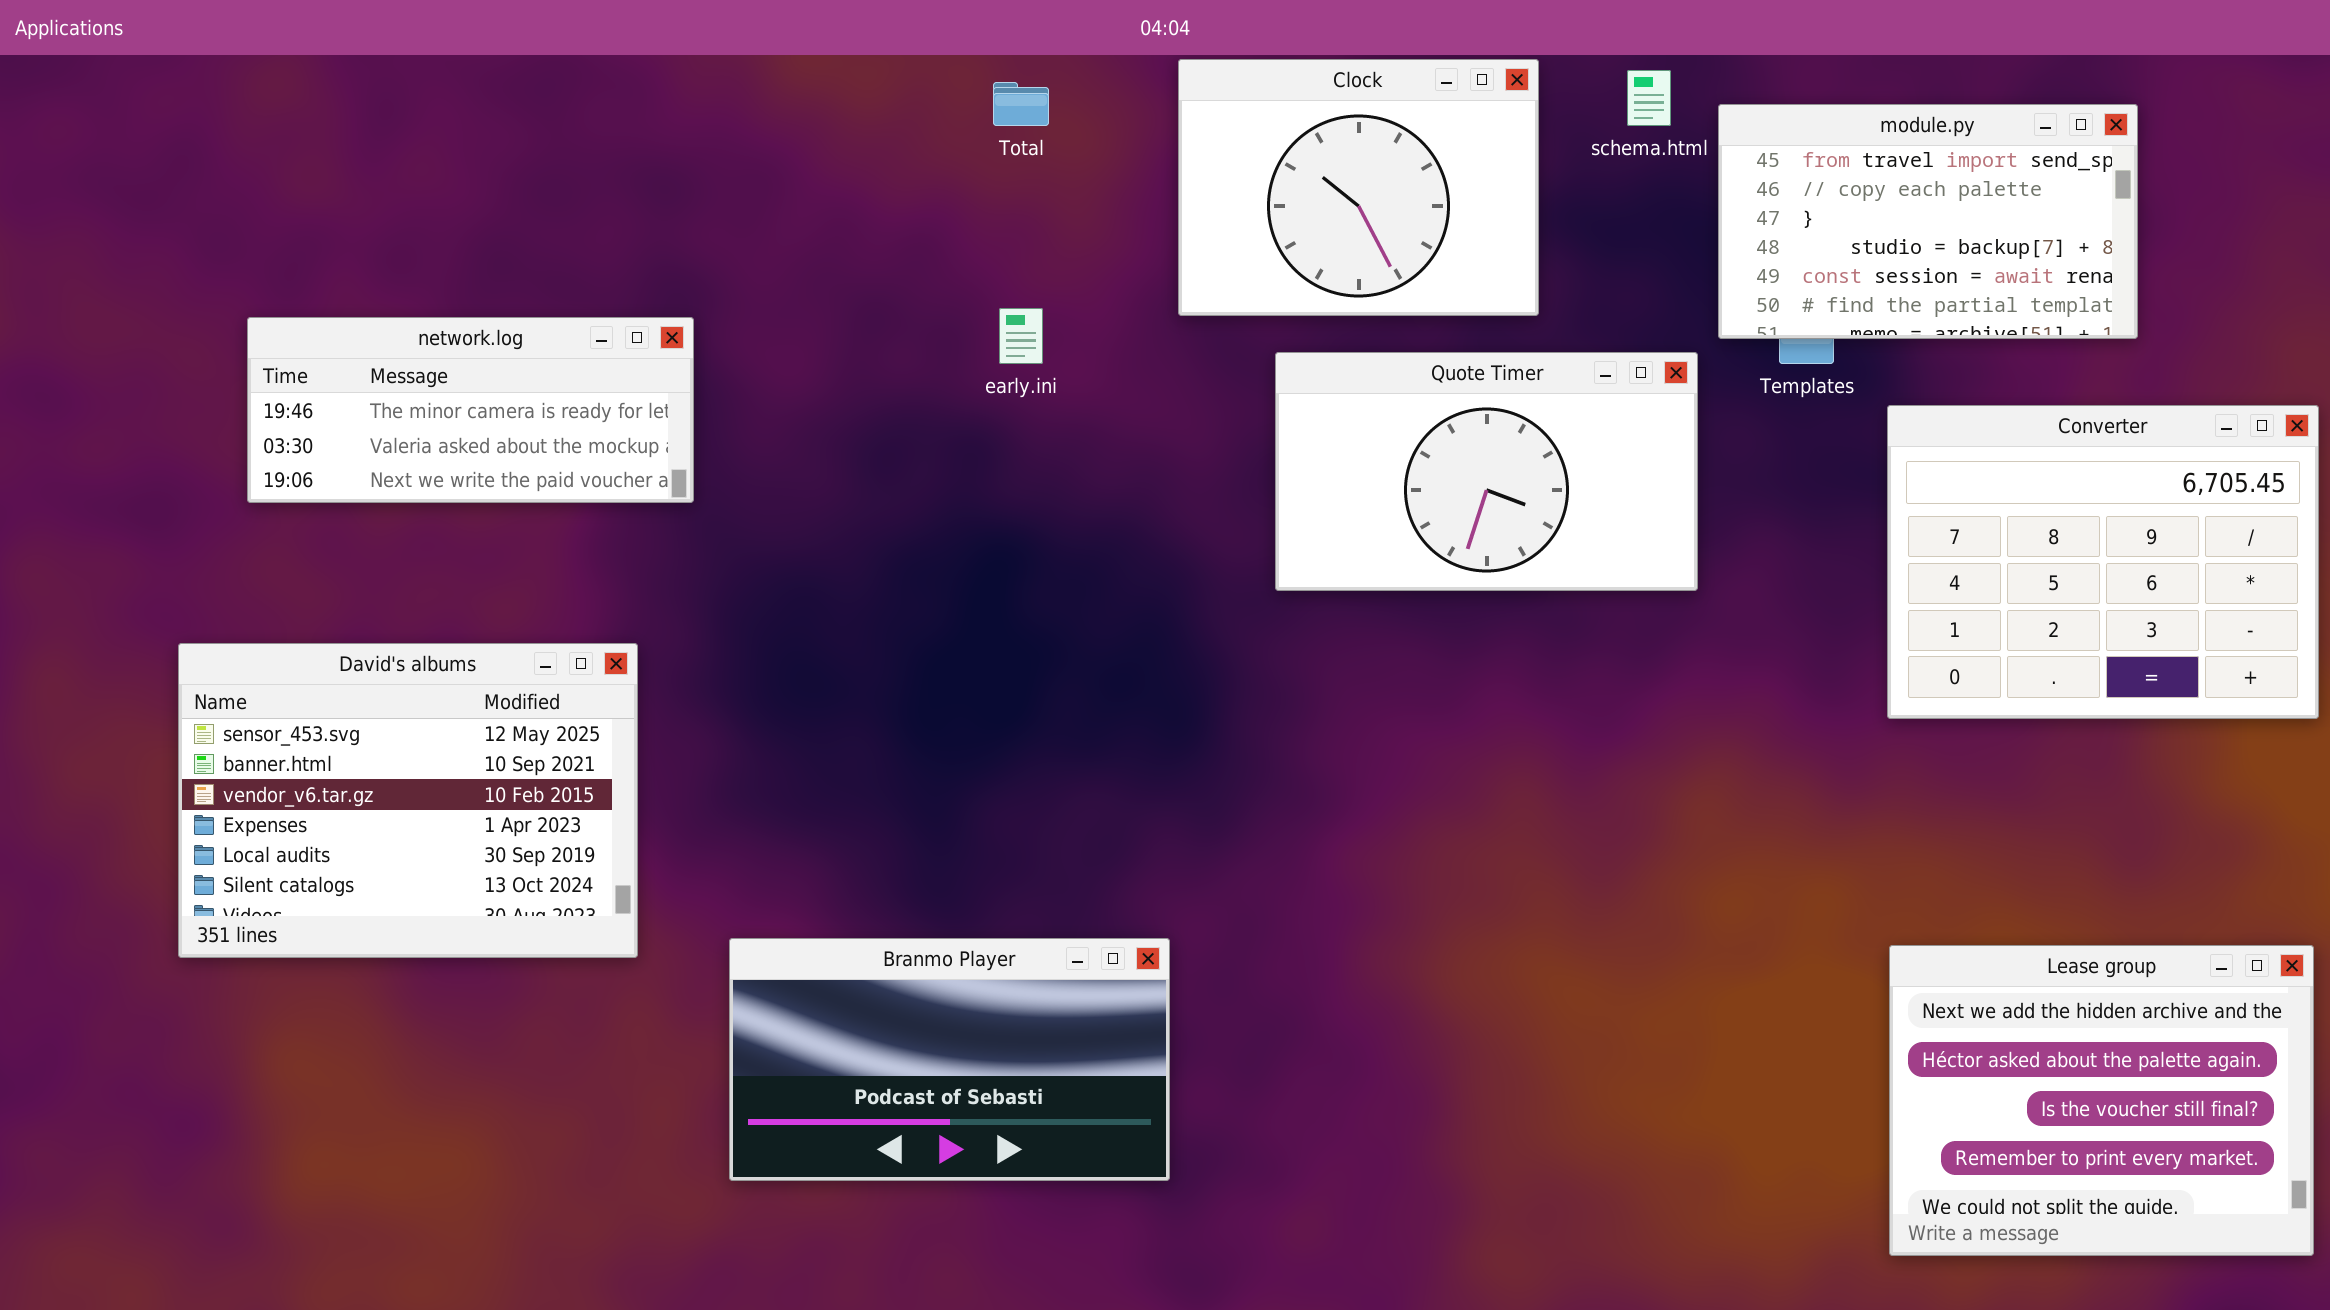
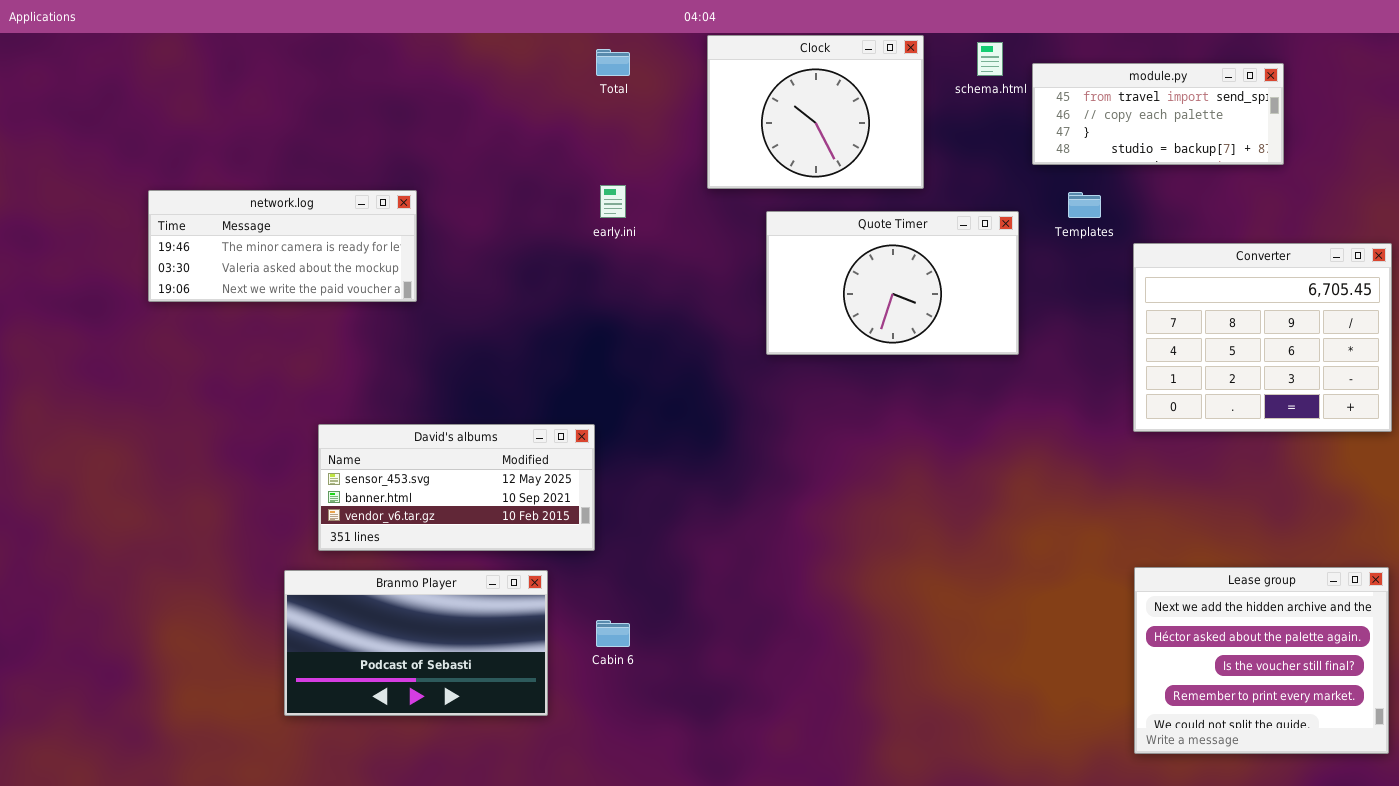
module.py: [1718,104,2138,339] -> [1032,63,1284,165], resized
David's albums: [178,643,638,958] -> [318,424,595,551], moved, resized
Branmo Player: [729,938,1170,1181] -> [284,570,548,716], moved

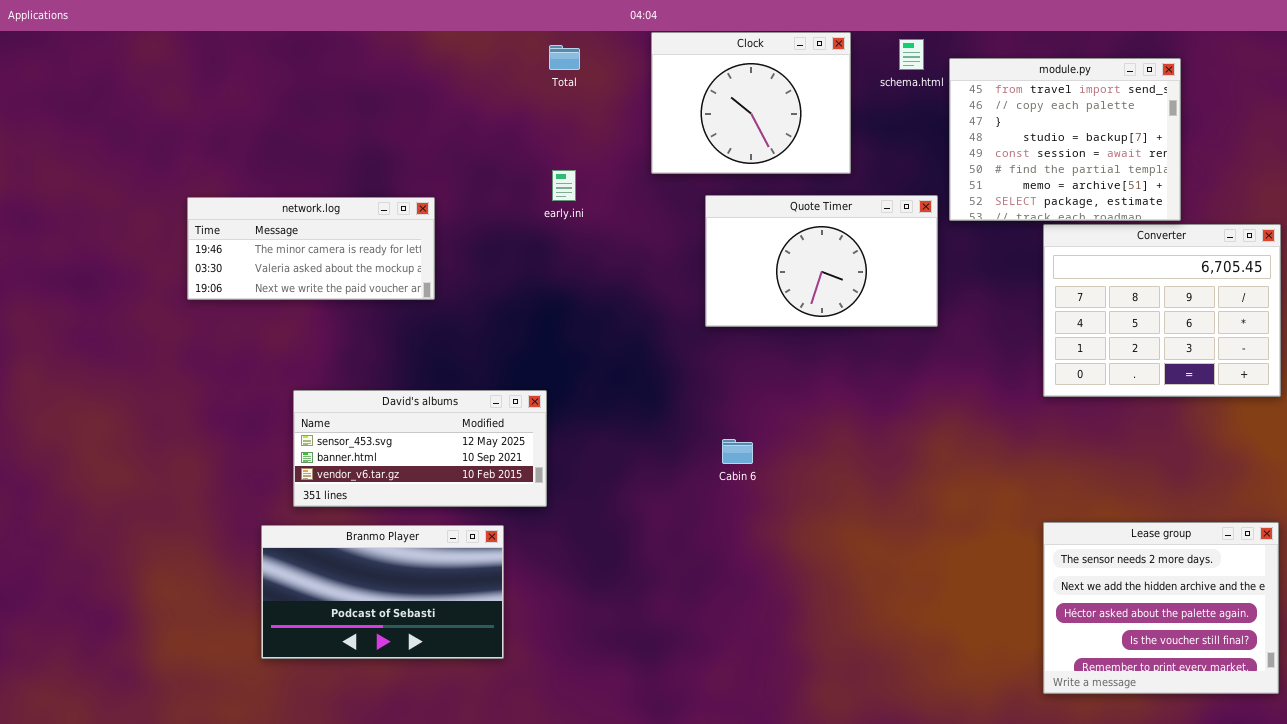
module.py: [1032,63,1284,165] -> [949,58,1181,221], resized
network.log: [148,190,417,302] -> [187,197,435,300], moved
Lease group: [1134,567,1389,754] -> [1043,522,1279,694], scrolled up 1 row
Cabin 6: [596,620,630,647] -> [722,439,753,464], moved

